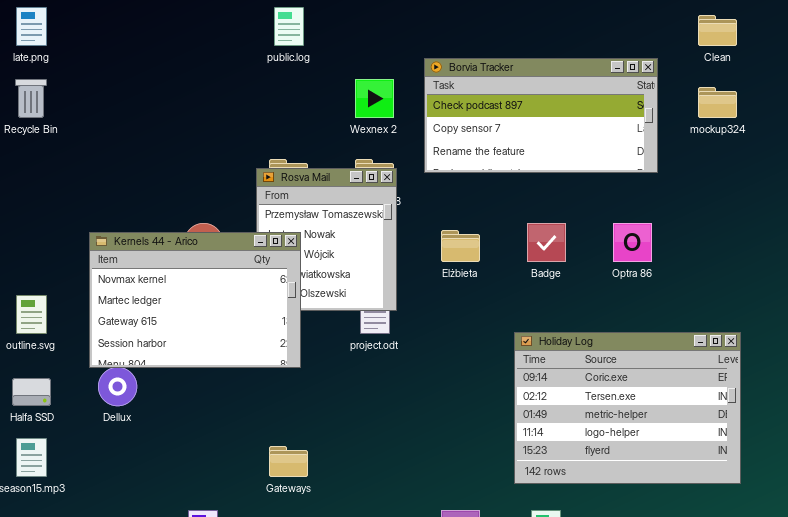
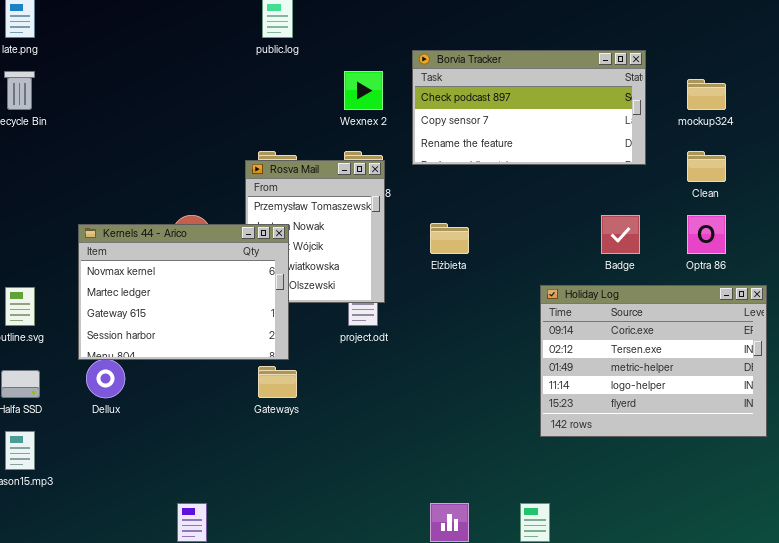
Clean: [698,15,737,46] -> [687,151,726,182], moved
Badge: [527,223,566,262] -> [601,215,640,254], moved
Optra 86: [613,223,652,262] -> [687,215,726,254], moved
Holiday Log: [514,332,741,484] -> [540,285,767,437], moved
Gateways: [269,446,308,477] -> [258,366,297,398], moved

